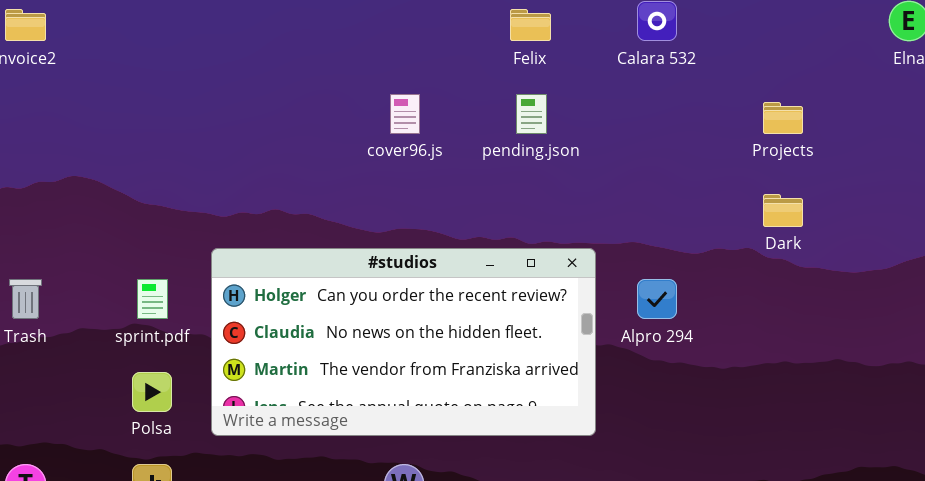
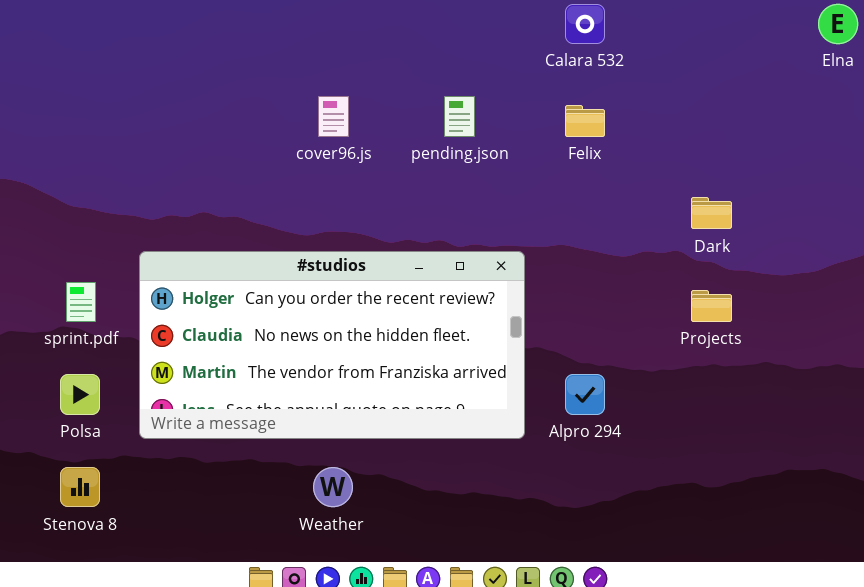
Felix: [510,9,551,41] -> [565,105,605,137], moved
Projects: [763,102,803,134] -> [691,290,732,322], moved
Alpro 294: [637,279,677,319] -> [565,374,605,415], moved

